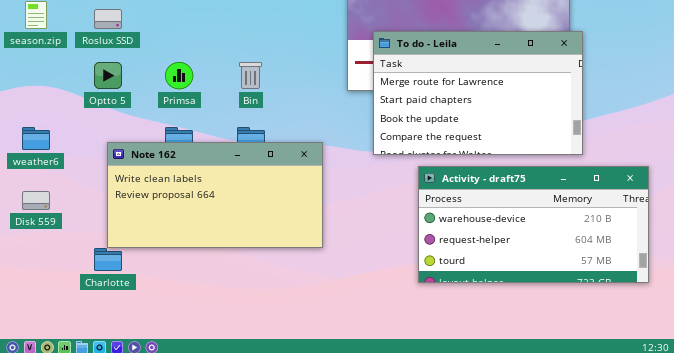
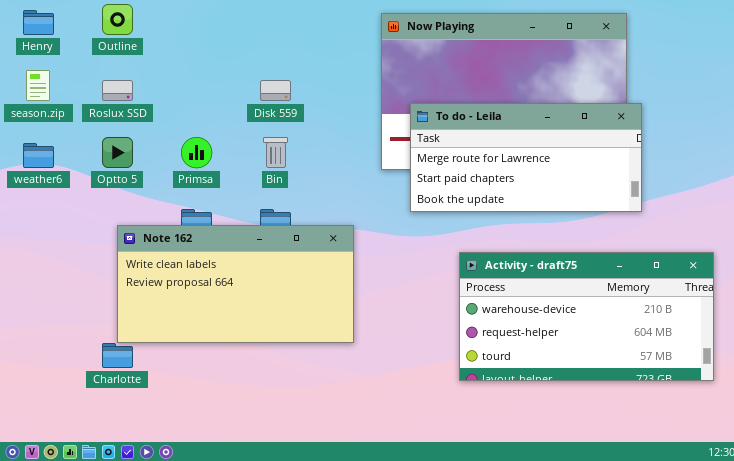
To do - Leila: [373,31,583,155] -> [410,103,642,212], resized
weather6: [22,127,50,150] -> [23,143,54,168], moved
Disk 559: [22,191,50,210] -> [260,80,291,101], moved

